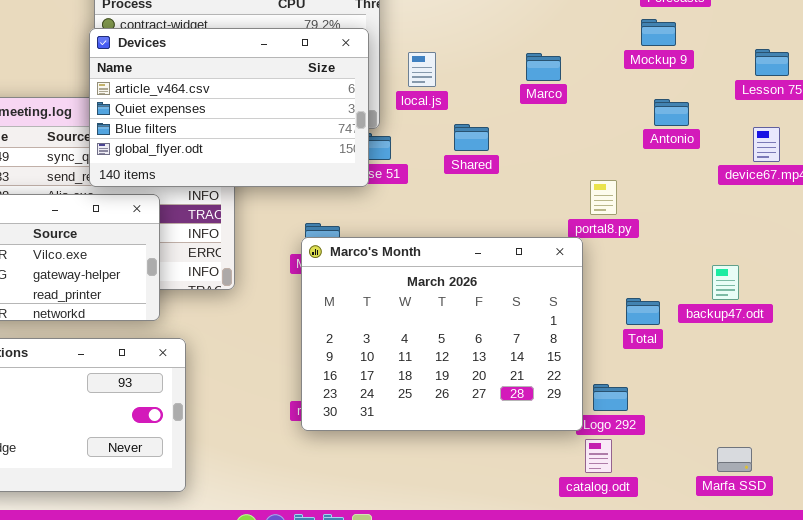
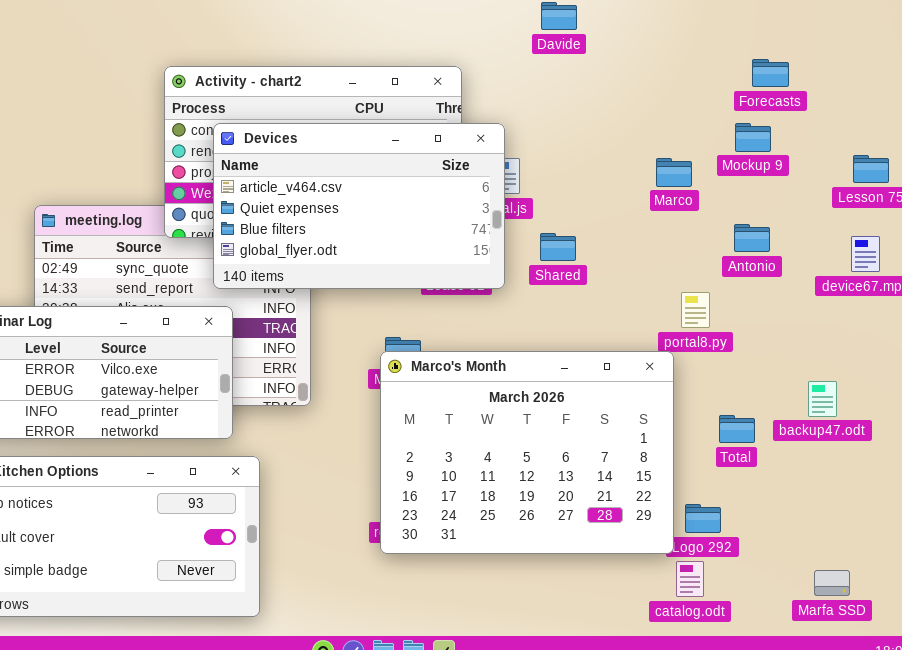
Devices: [89,28,369,187] -> [213,123,505,289], moved
Marco: [526,53,561,81] -> [656,158,692,187], moved
Antonio: [654,99,689,126] -> [734,224,770,252], moved

